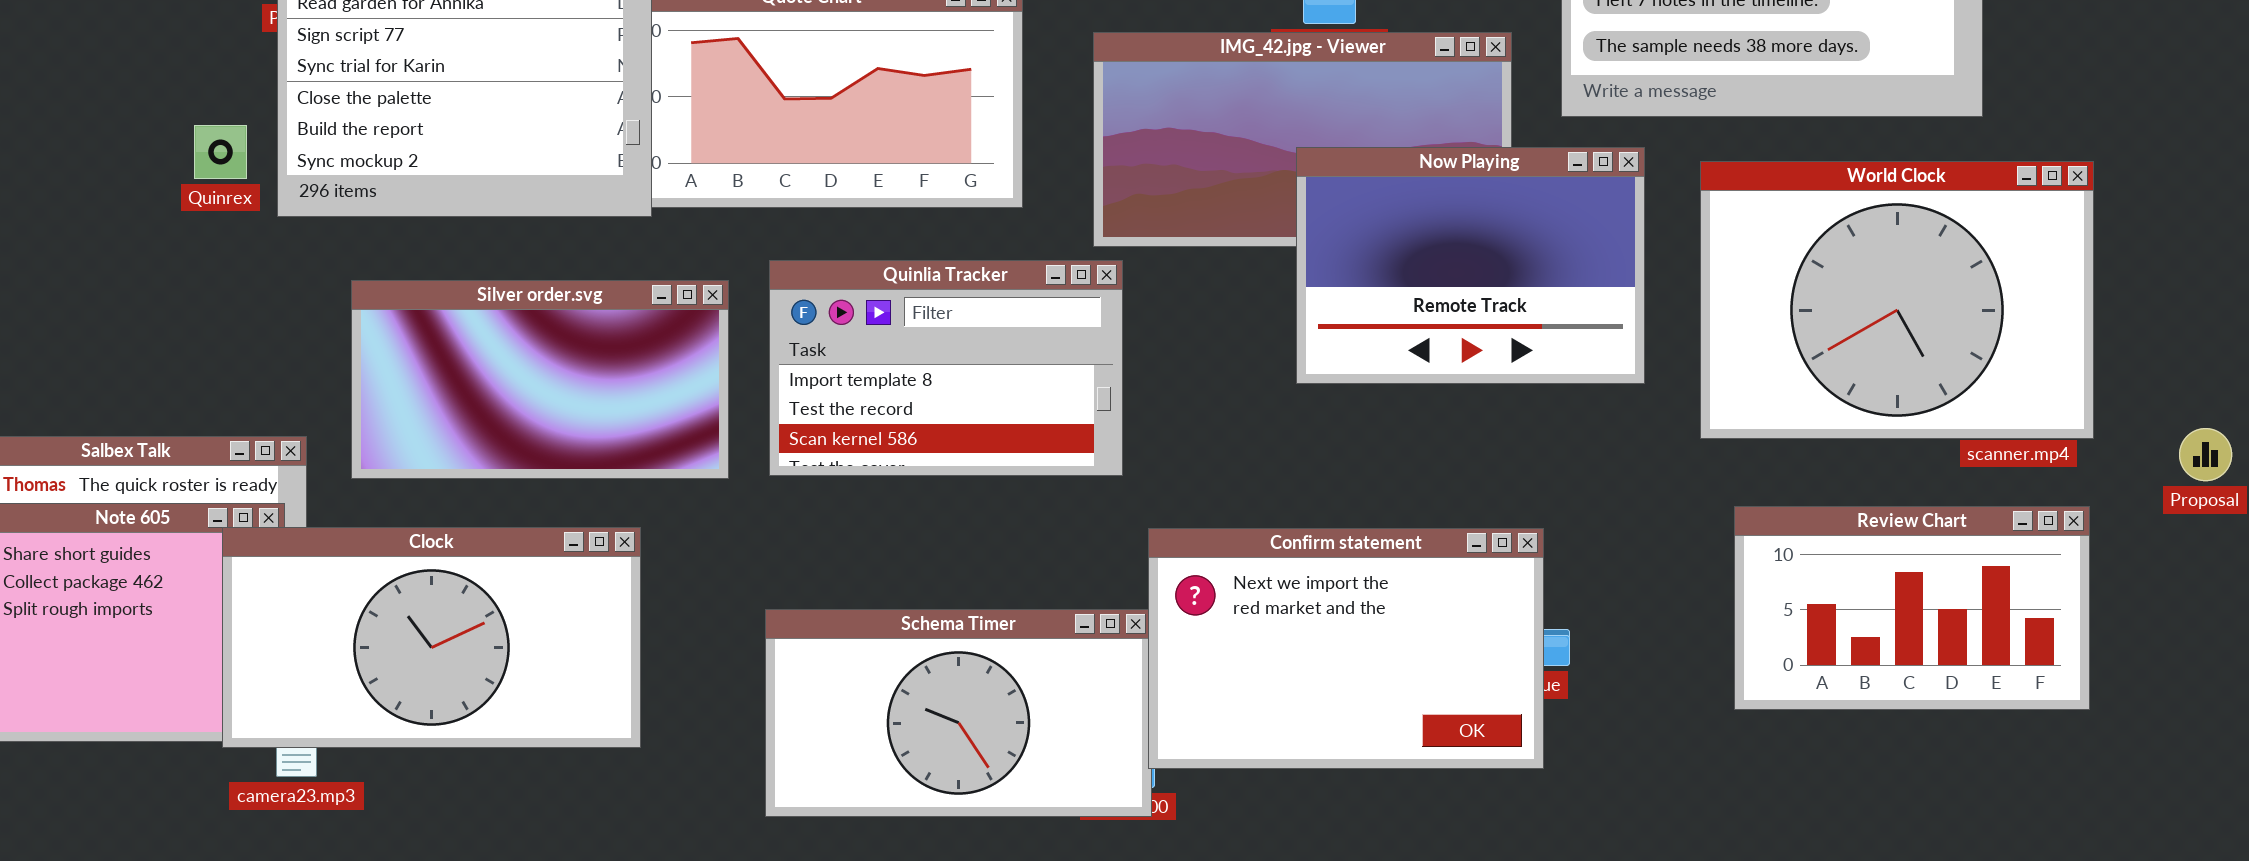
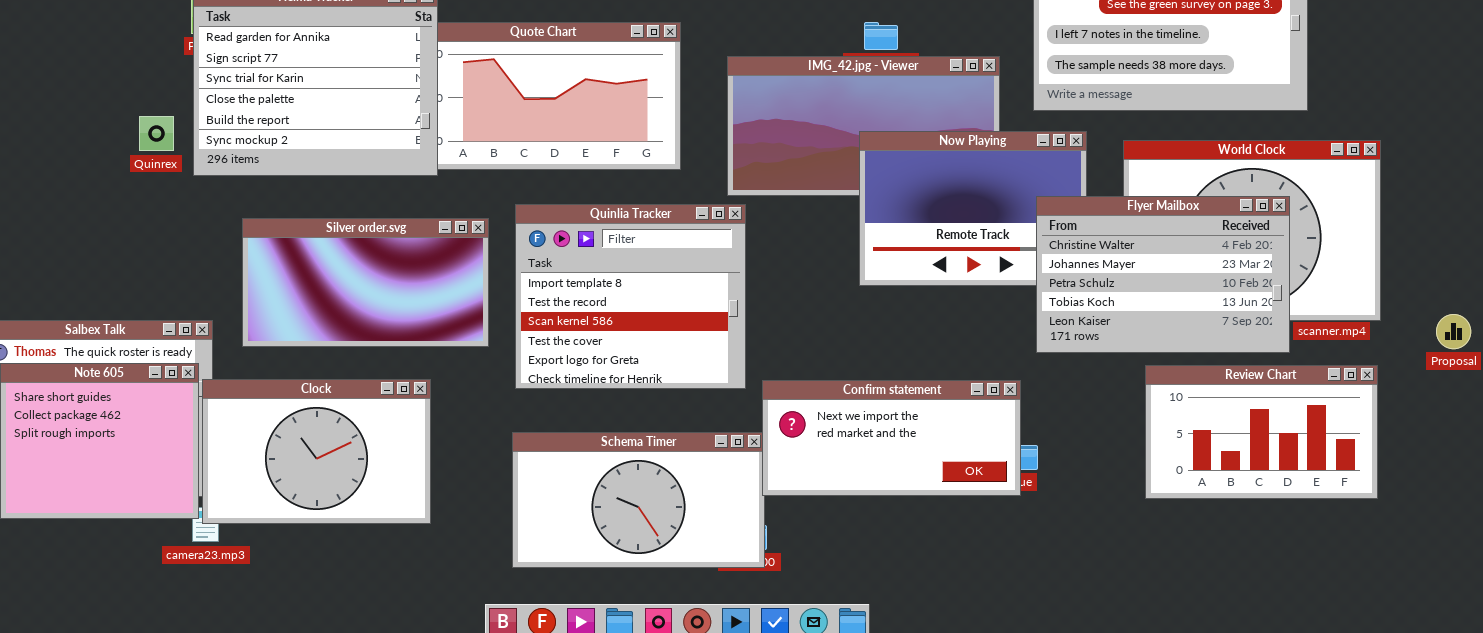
Flyer Mailbox: none -> [1036,196,1290,353], opened
Quinlia Tracker: [769,260,1123,476] -> [515,204,746,389], resized
Clock: [222,527,641,748] -> [202,379,431,524], resized
Confirm statement: [1148,528,1544,769] -> [762,380,1021,496], resized

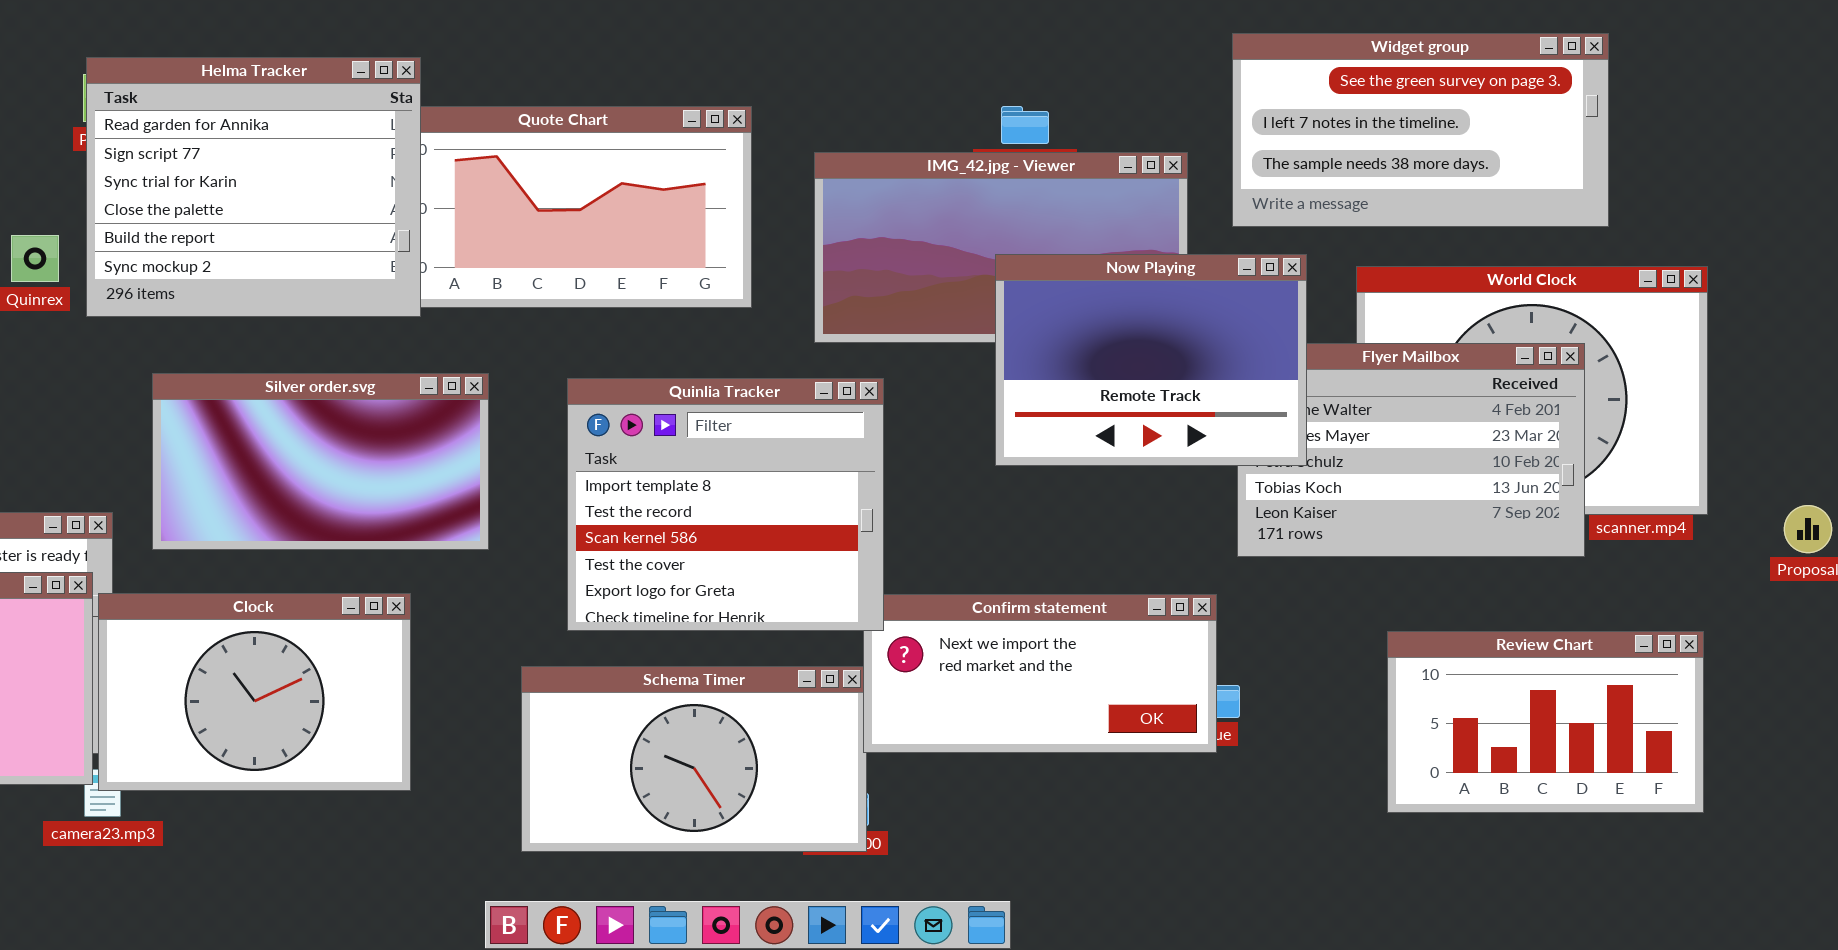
Now Playing: [859,131,1087,286] -> [995,254,1307,466], raised
Quinlia Tracker: [515,204,746,389] -> [567,378,884,631], moved
Review Chart: [1145,365,1378,499] -> [1387,631,1704,813], moved

